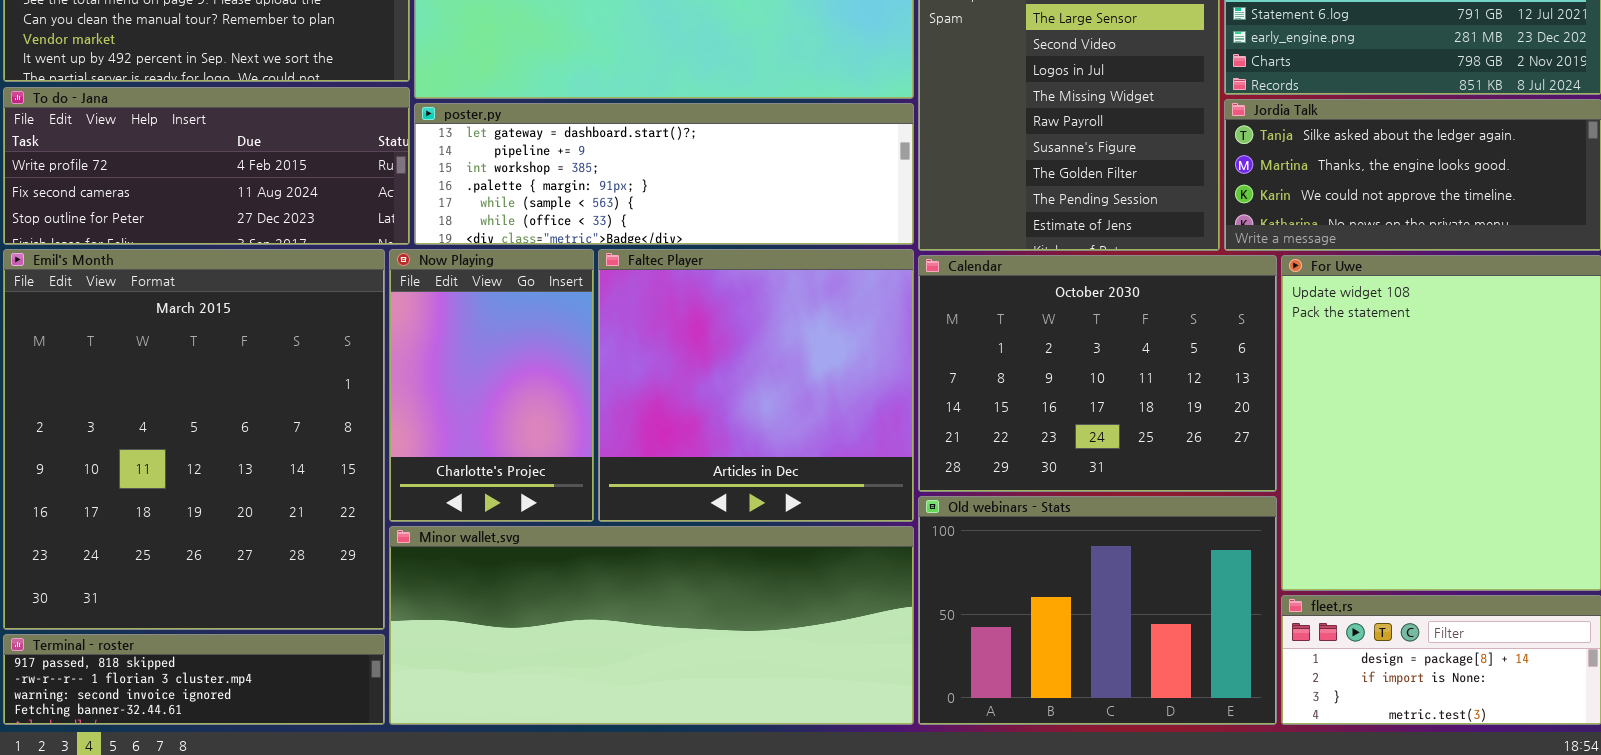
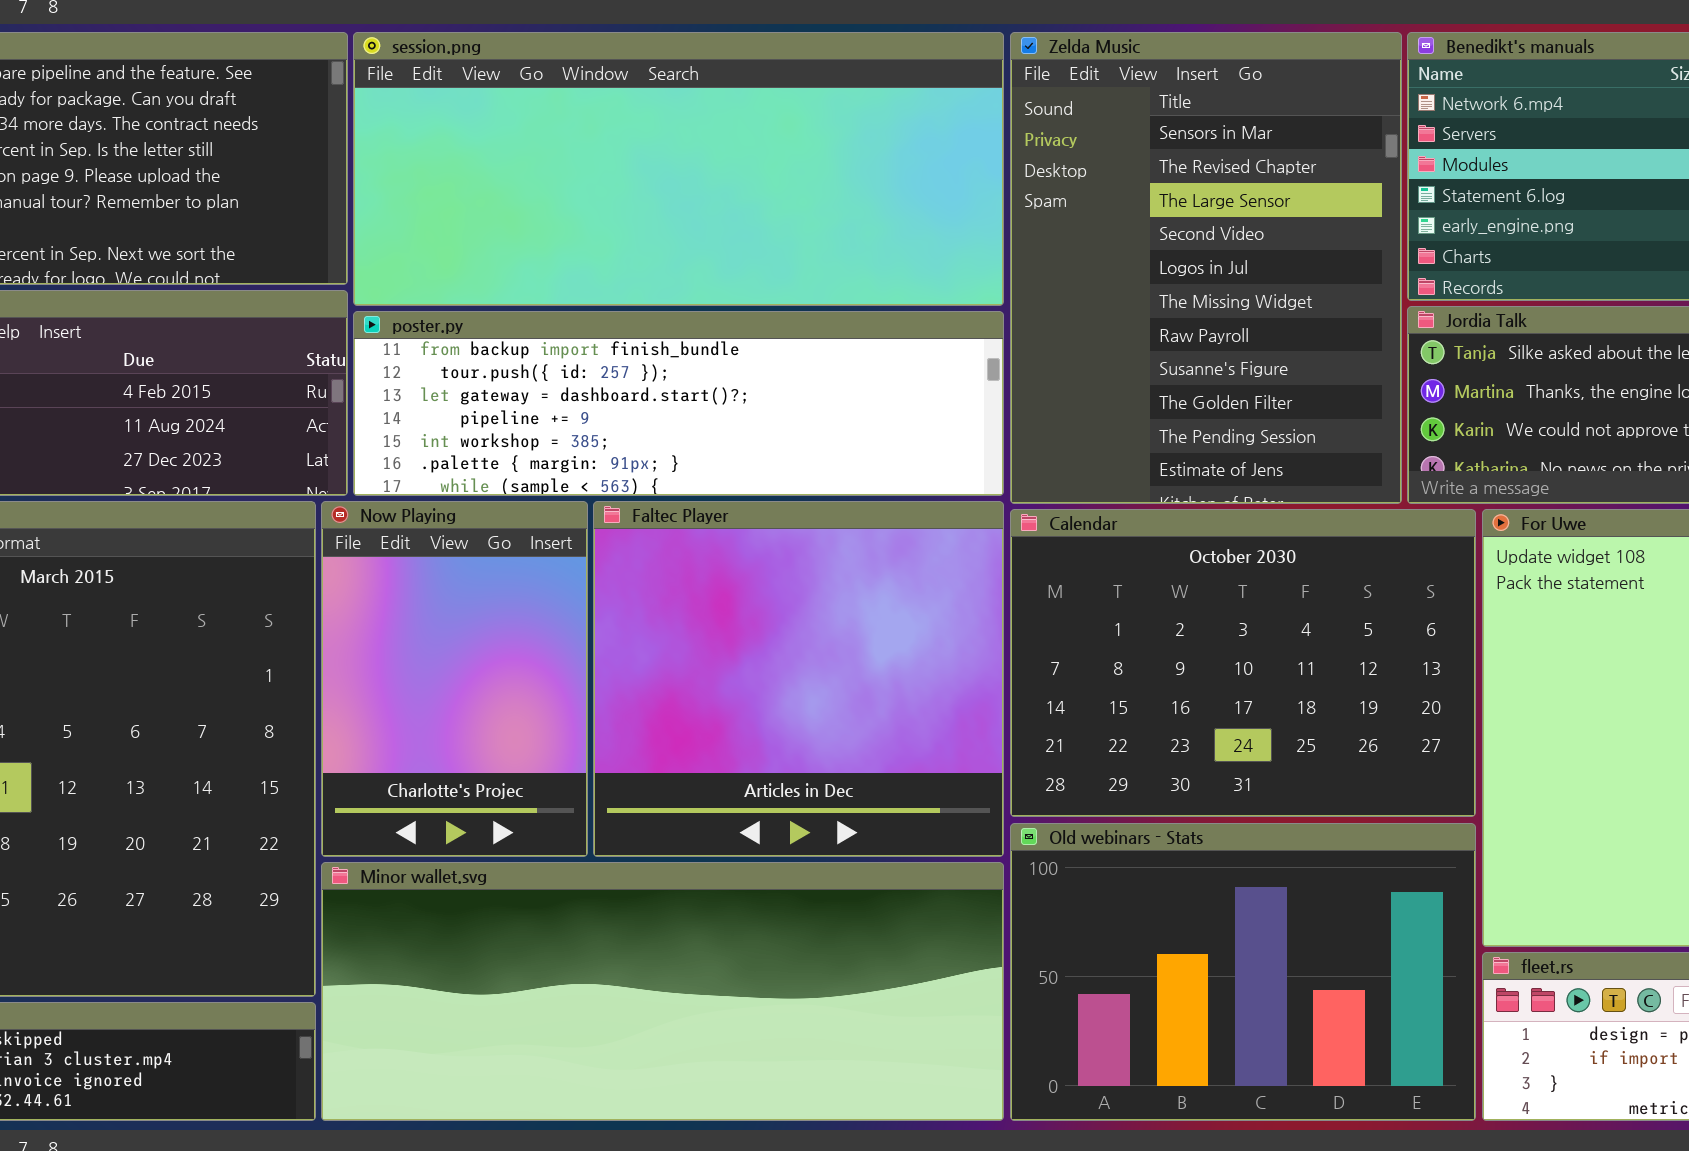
poster.py: [414,103,914,245] -> [353,311,1004,496], scrolled up 2 rows

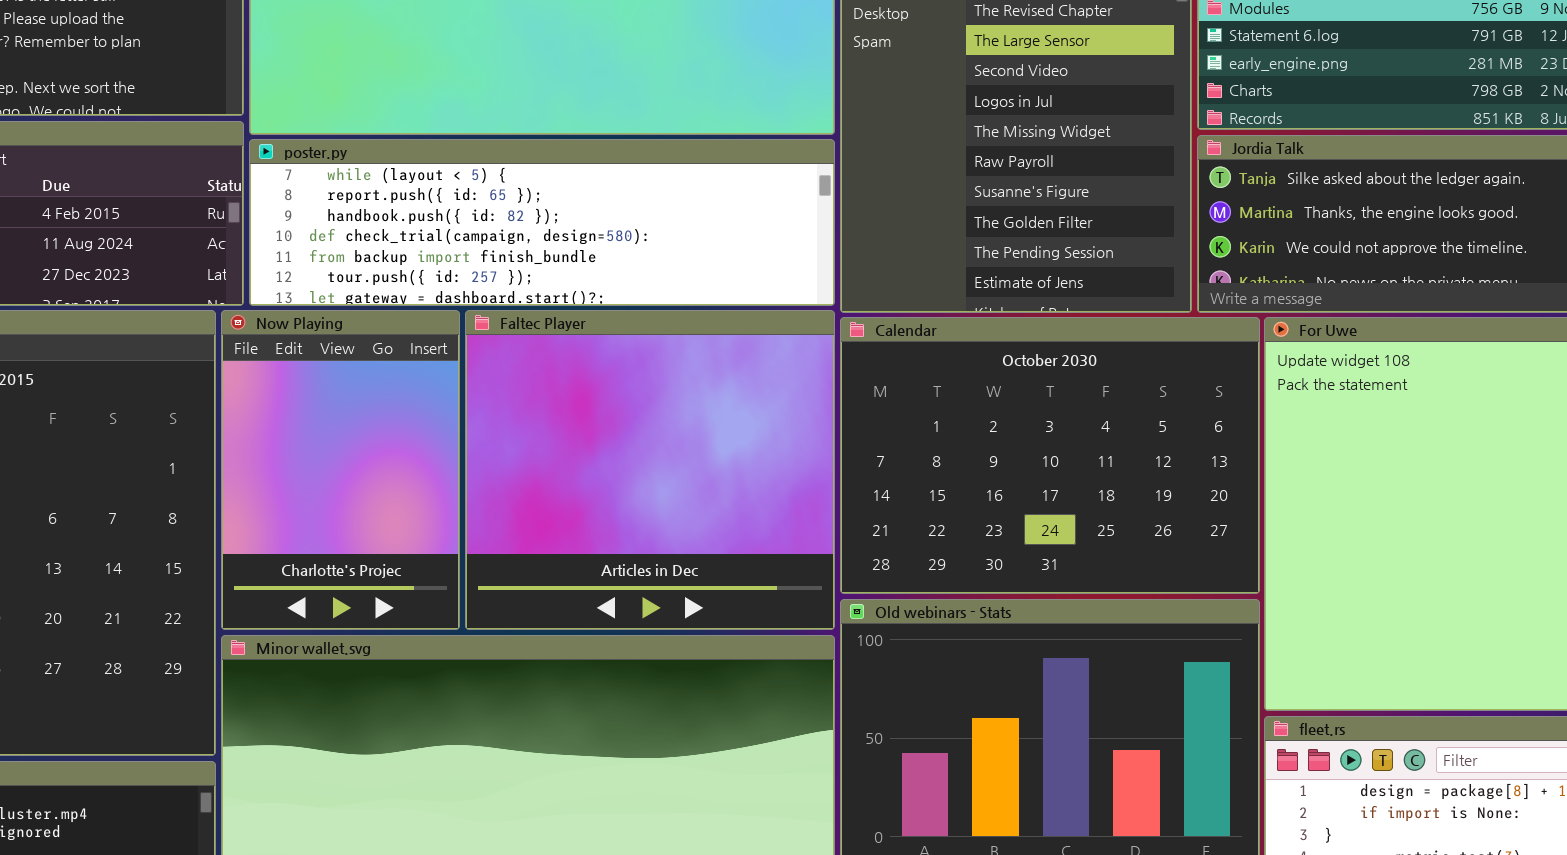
poster.py: [353,311,1004,496] -> [249,139,835,306], scrolled up 4 rows

